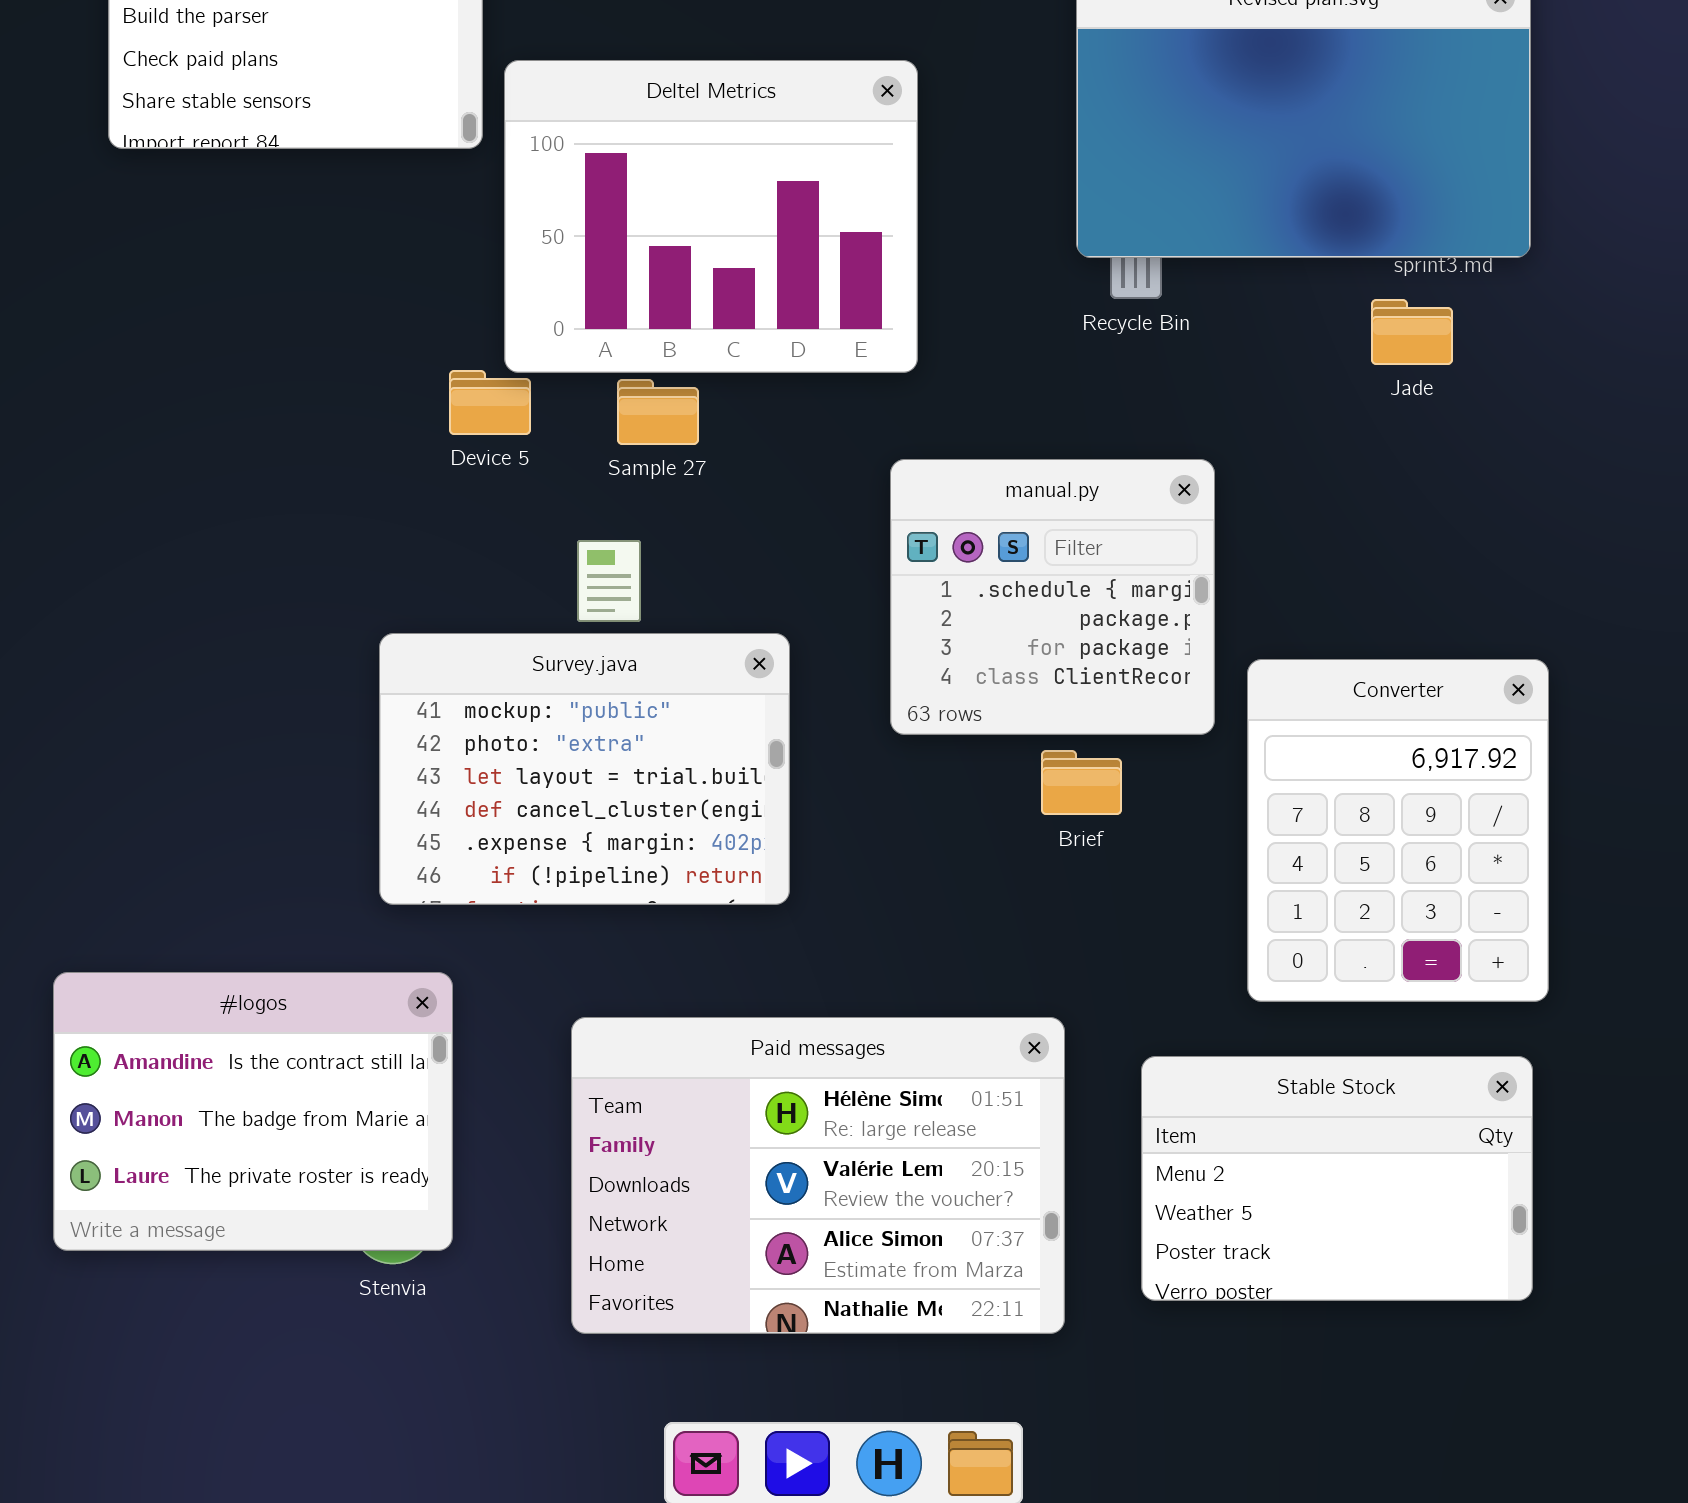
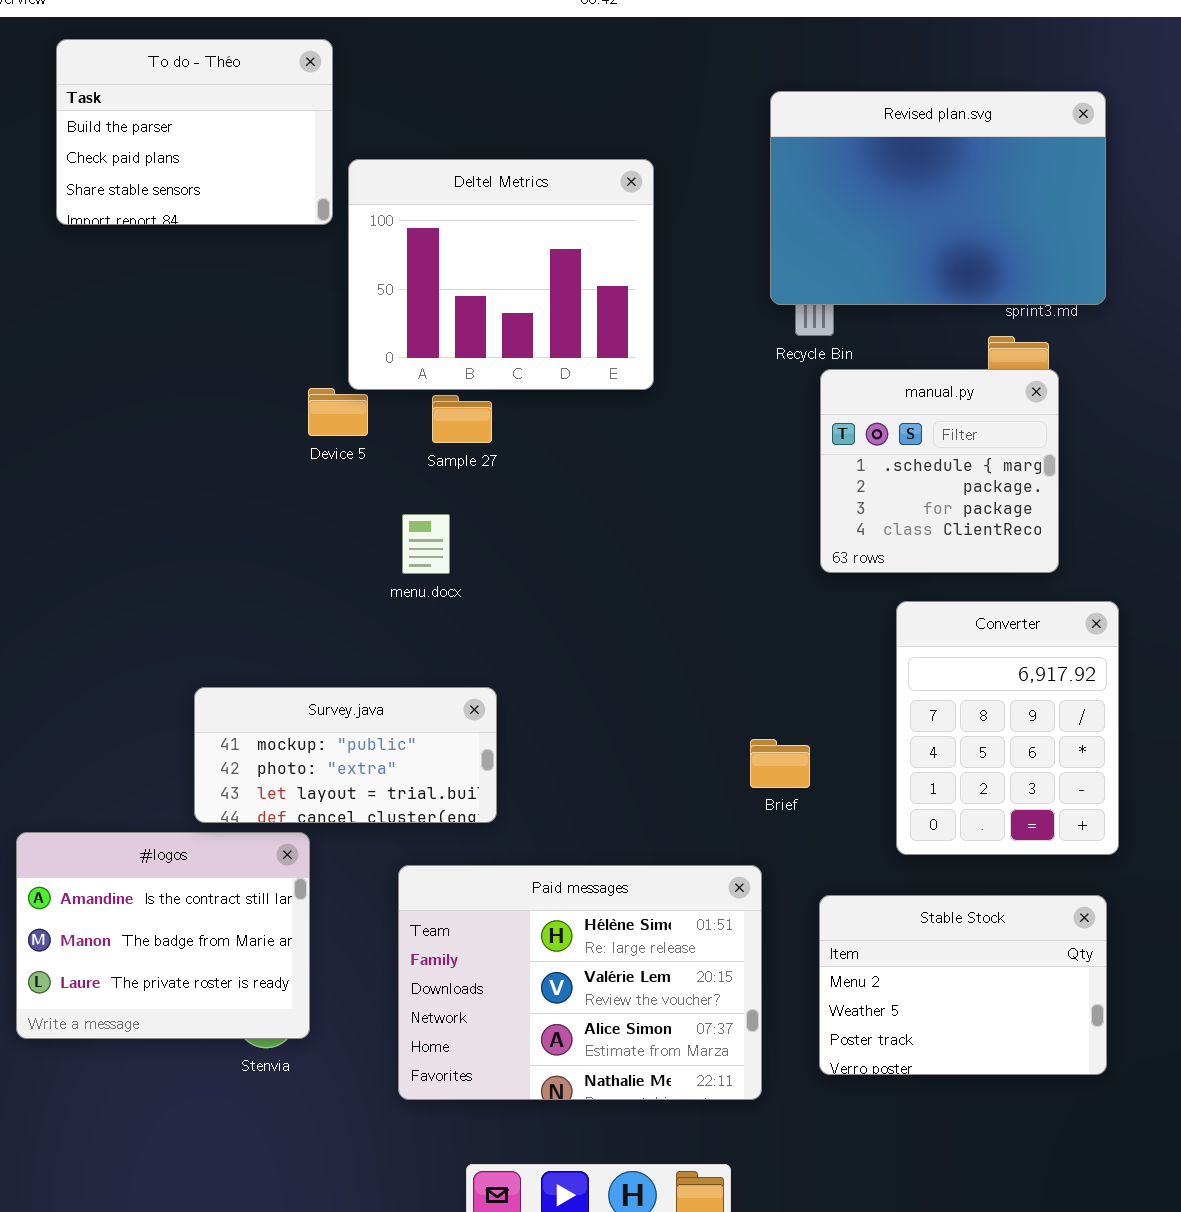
manual.py: [890,459,1215,735] -> [820,369,1059,573], moved
Survey.java: [379,633,790,905] -> [194,687,497,823], moved, resized
Brief: [1041,750,1122,815] -> [750,739,810,788], moved

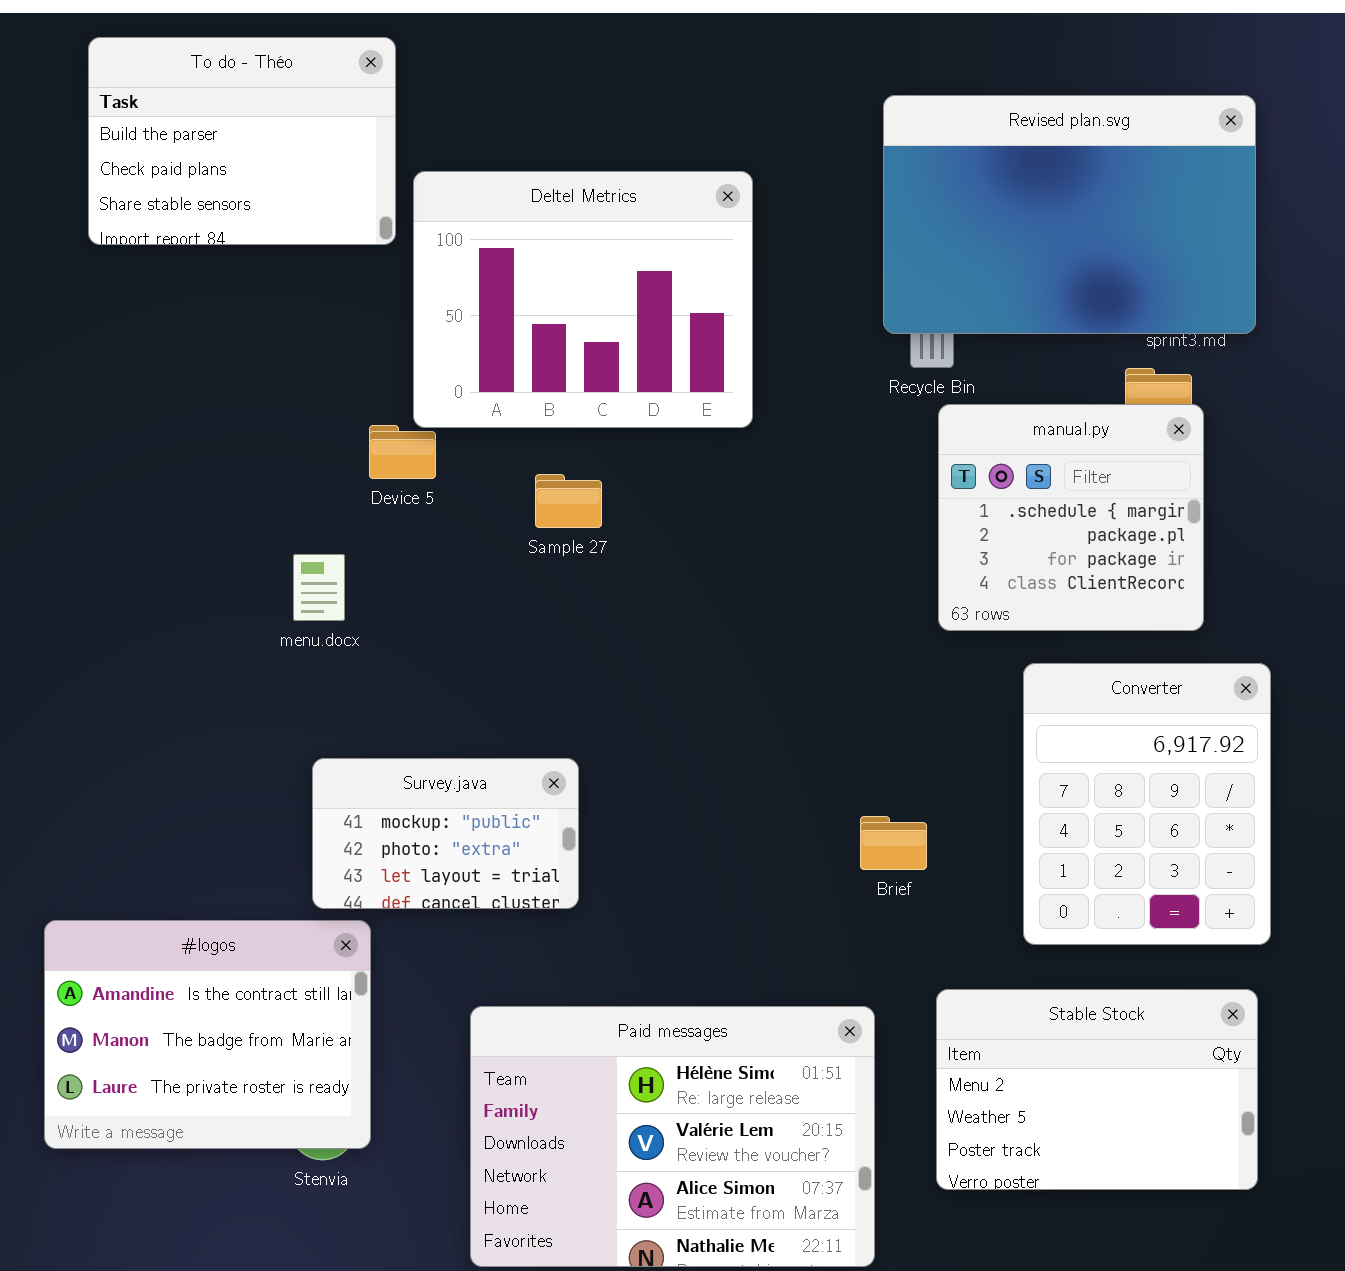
Sample 27: [432,395,492,443] -> [535,474,602,528], moved
menu.docx: [402,514,450,574] -> [293,554,345,621], moved
Survey.java: [194,687,497,823] -> [312,758,579,909], resized
Paid messages: [398,865,762,1100] -> [470,1006,875,1267], moved

